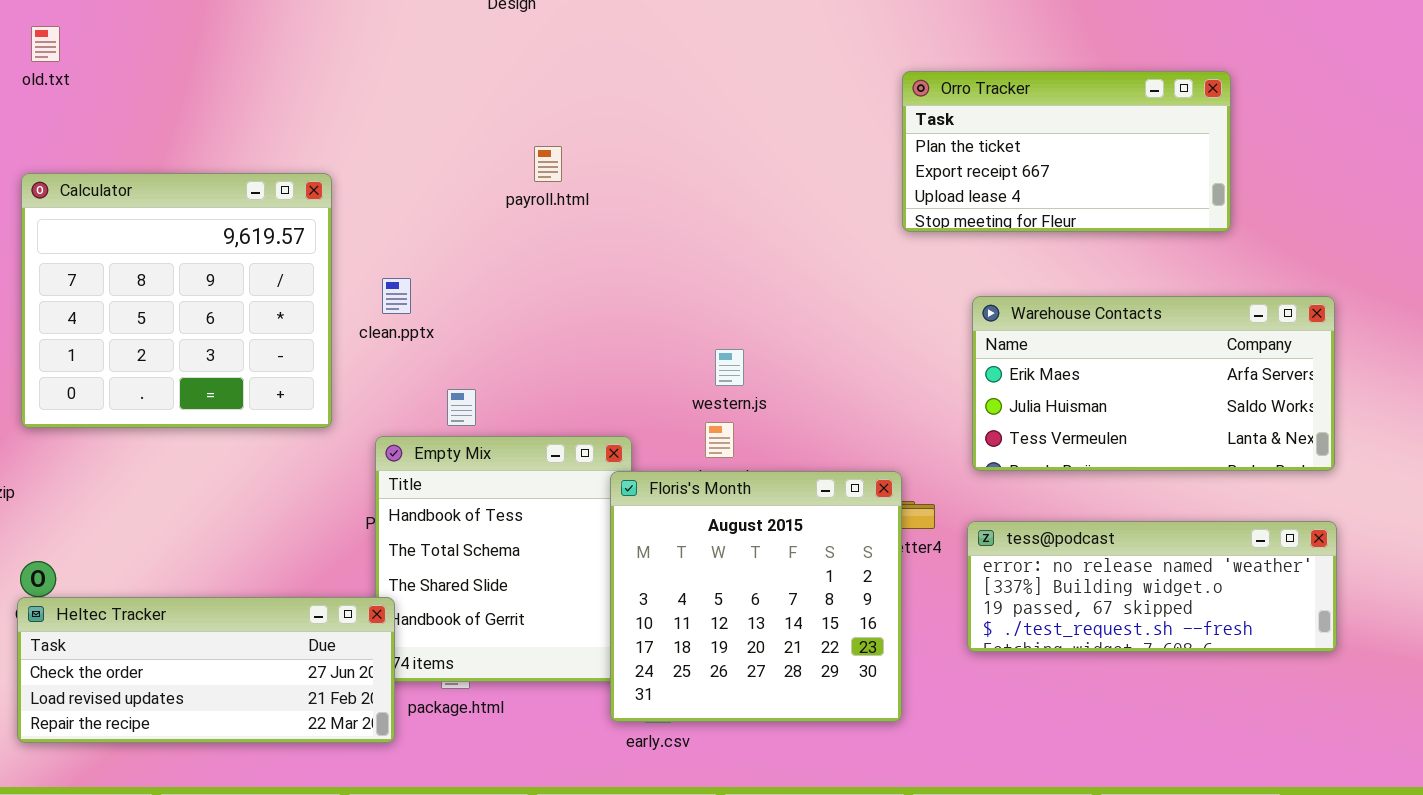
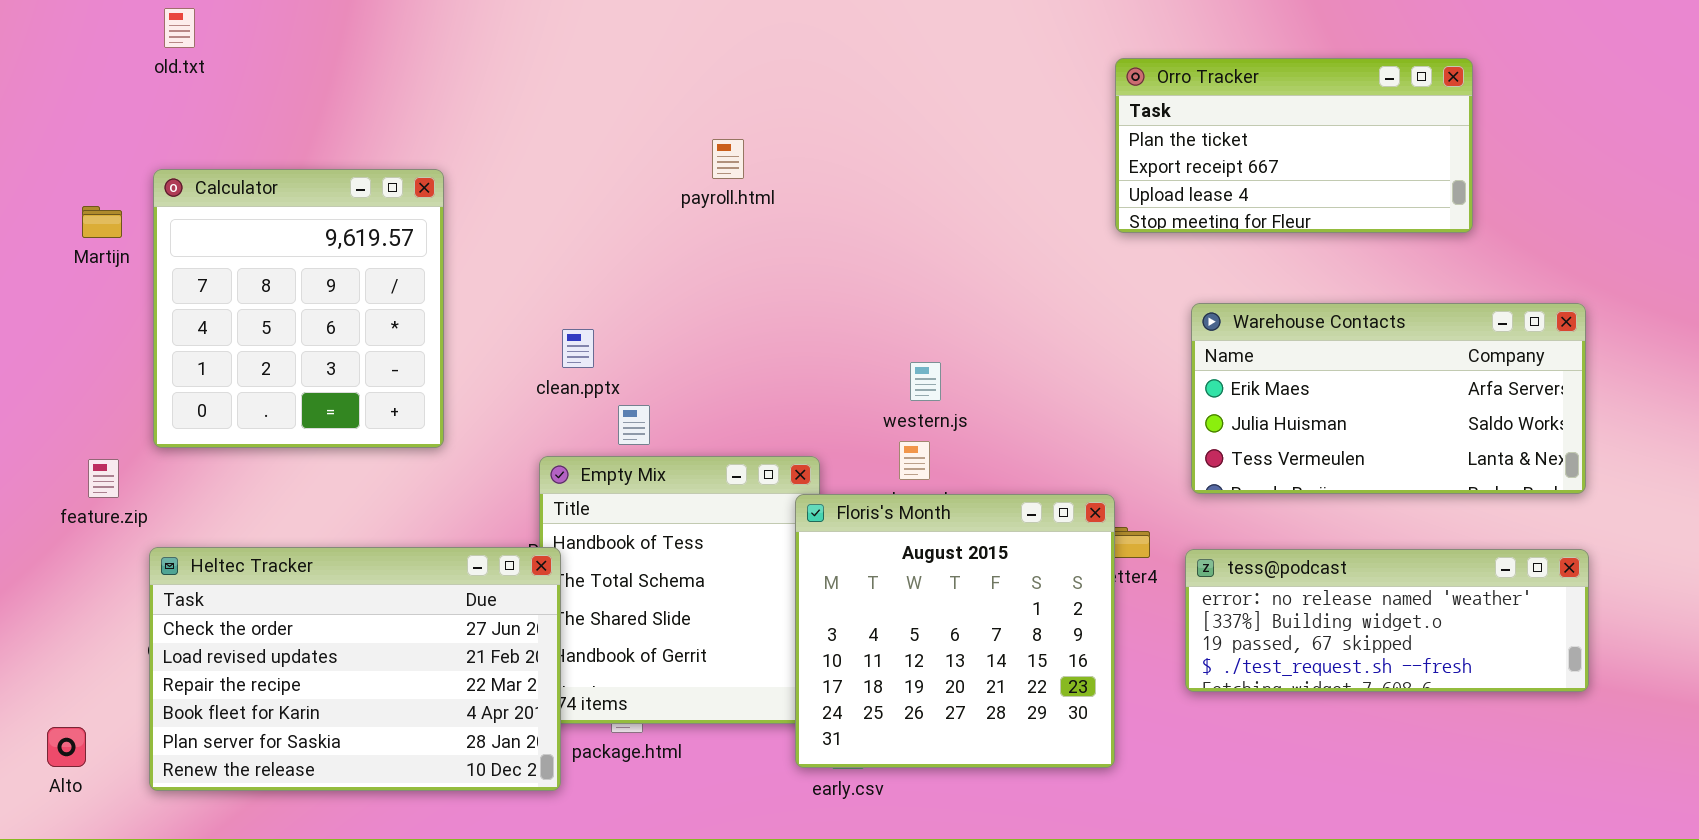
Calculator: [21,173,332,428] -> [153,169,444,448], resized
clean.pptx: [382,278,411,314] -> [562,329,594,368], moved
Heltec Tracker: [17,597,395,743] -> [149,547,561,791], resized

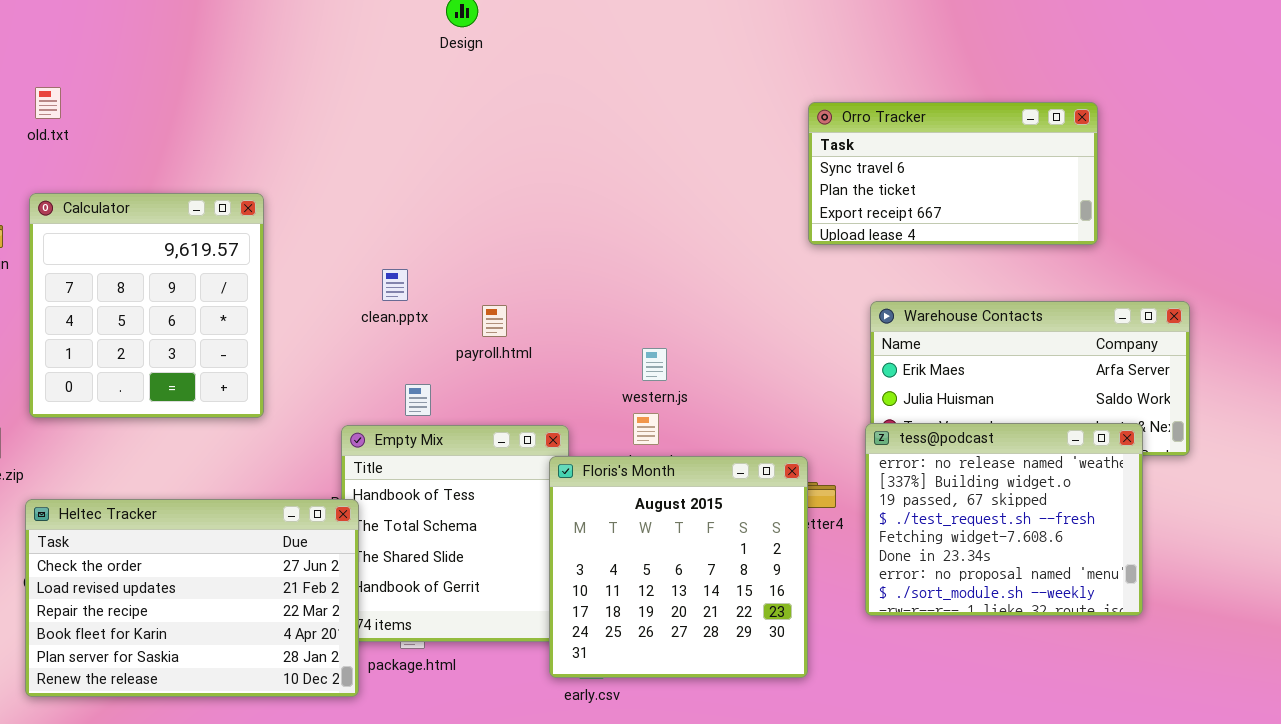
old.txt: [164,8,195,48] -> [35,87,61,119], moved
Orro Tracker: [1115,58,1473,233] -> [808,102,1098,245], scrolled up 1 row
payroll.html: [712,139,744,179] -> [482,305,507,337], moved
clean.pptx: [562,329,594,368] -> [382,269,408,301], moved
tess@podcast: [1185,549,1589,692] -> [865,423,1143,616], resized

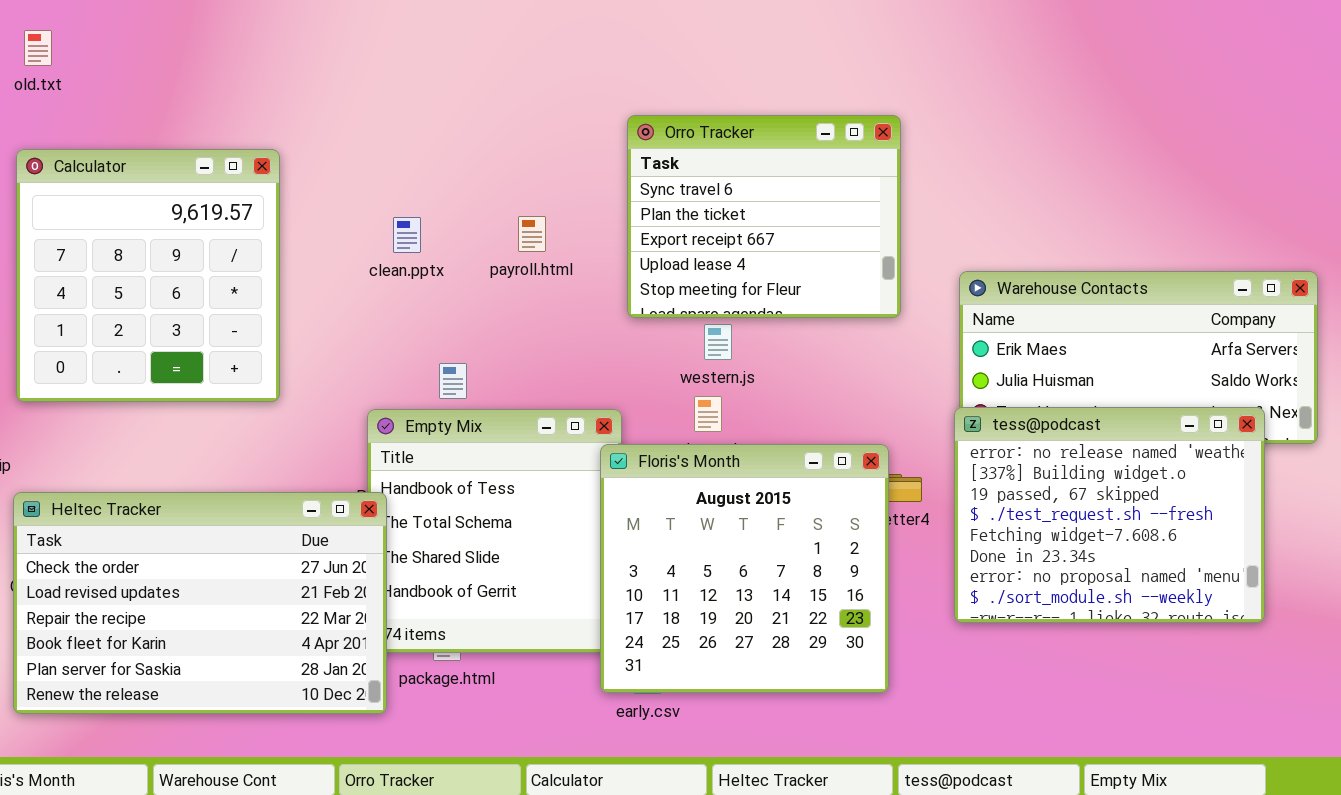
Orro Tracker: [808,102,1098,245] -> [627,115,901,318], moved, resized
clean.pptx: [382,269,408,301] -> [393,217,421,253], moved
payroll.html: [482,305,507,337] -> [518,216,546,252], moved

